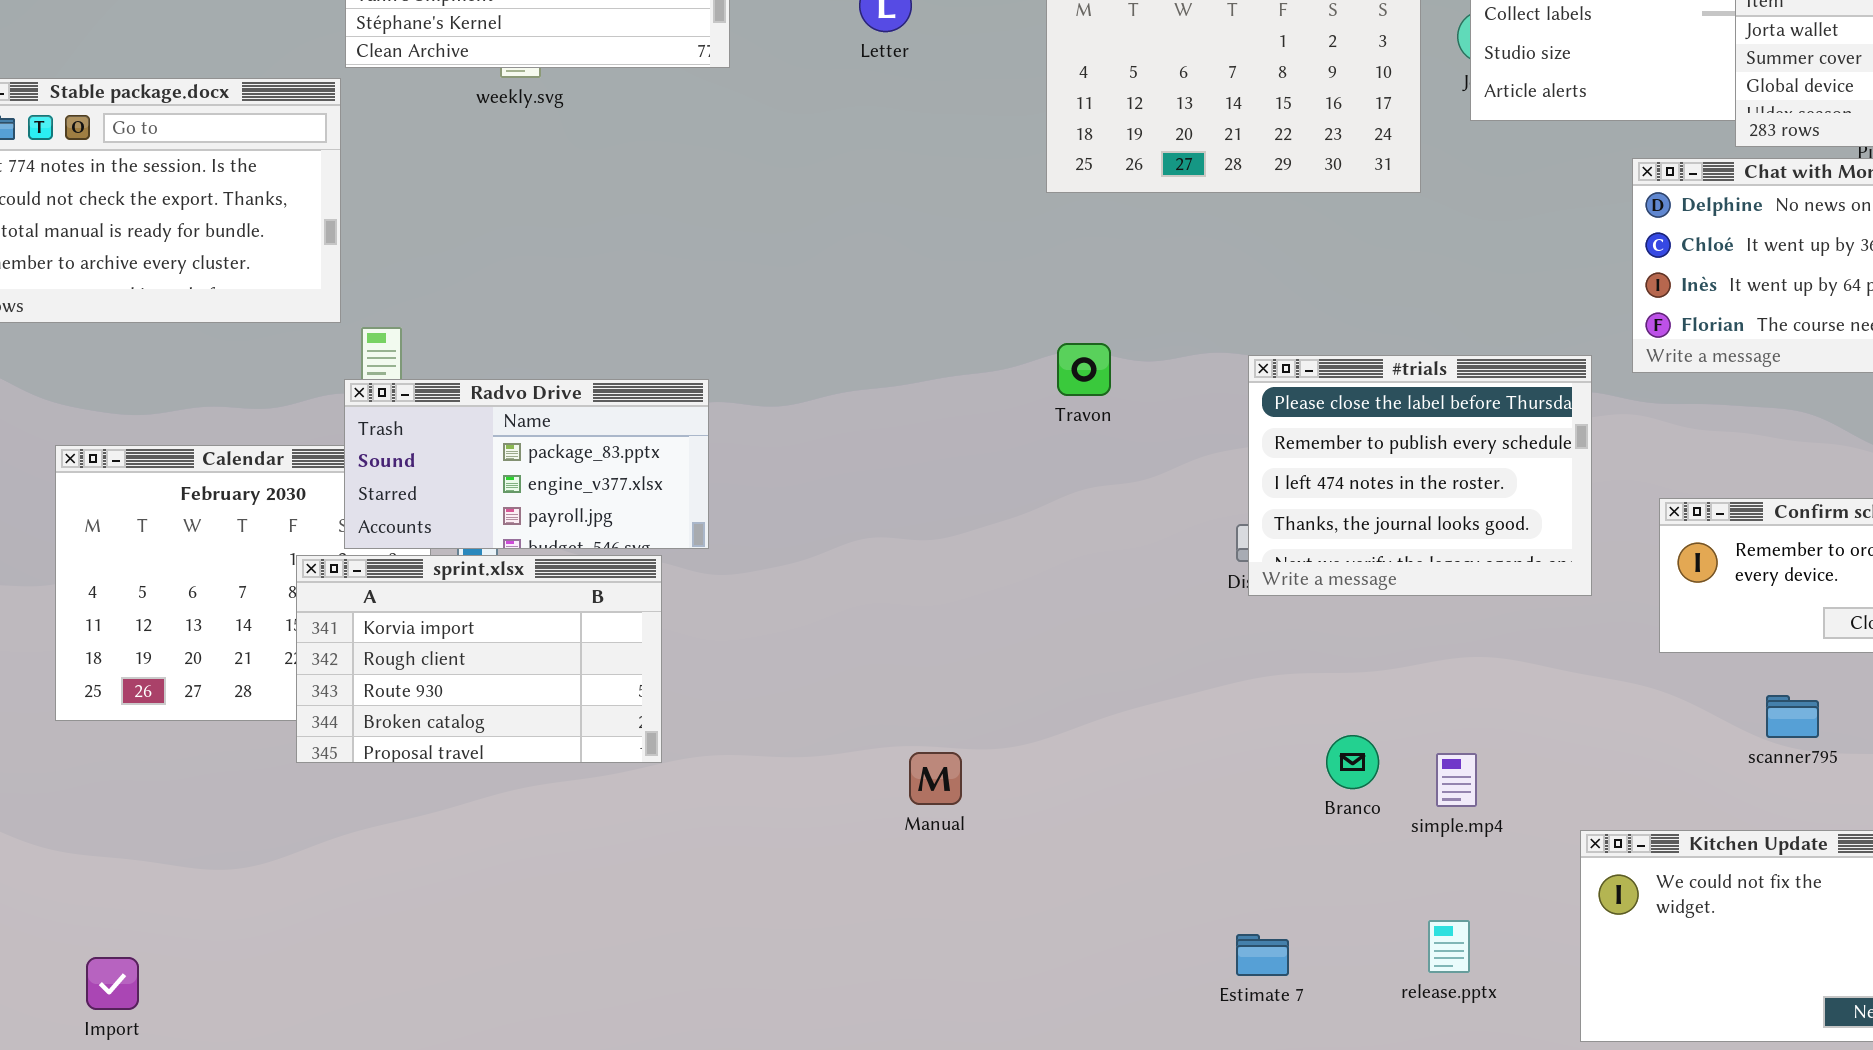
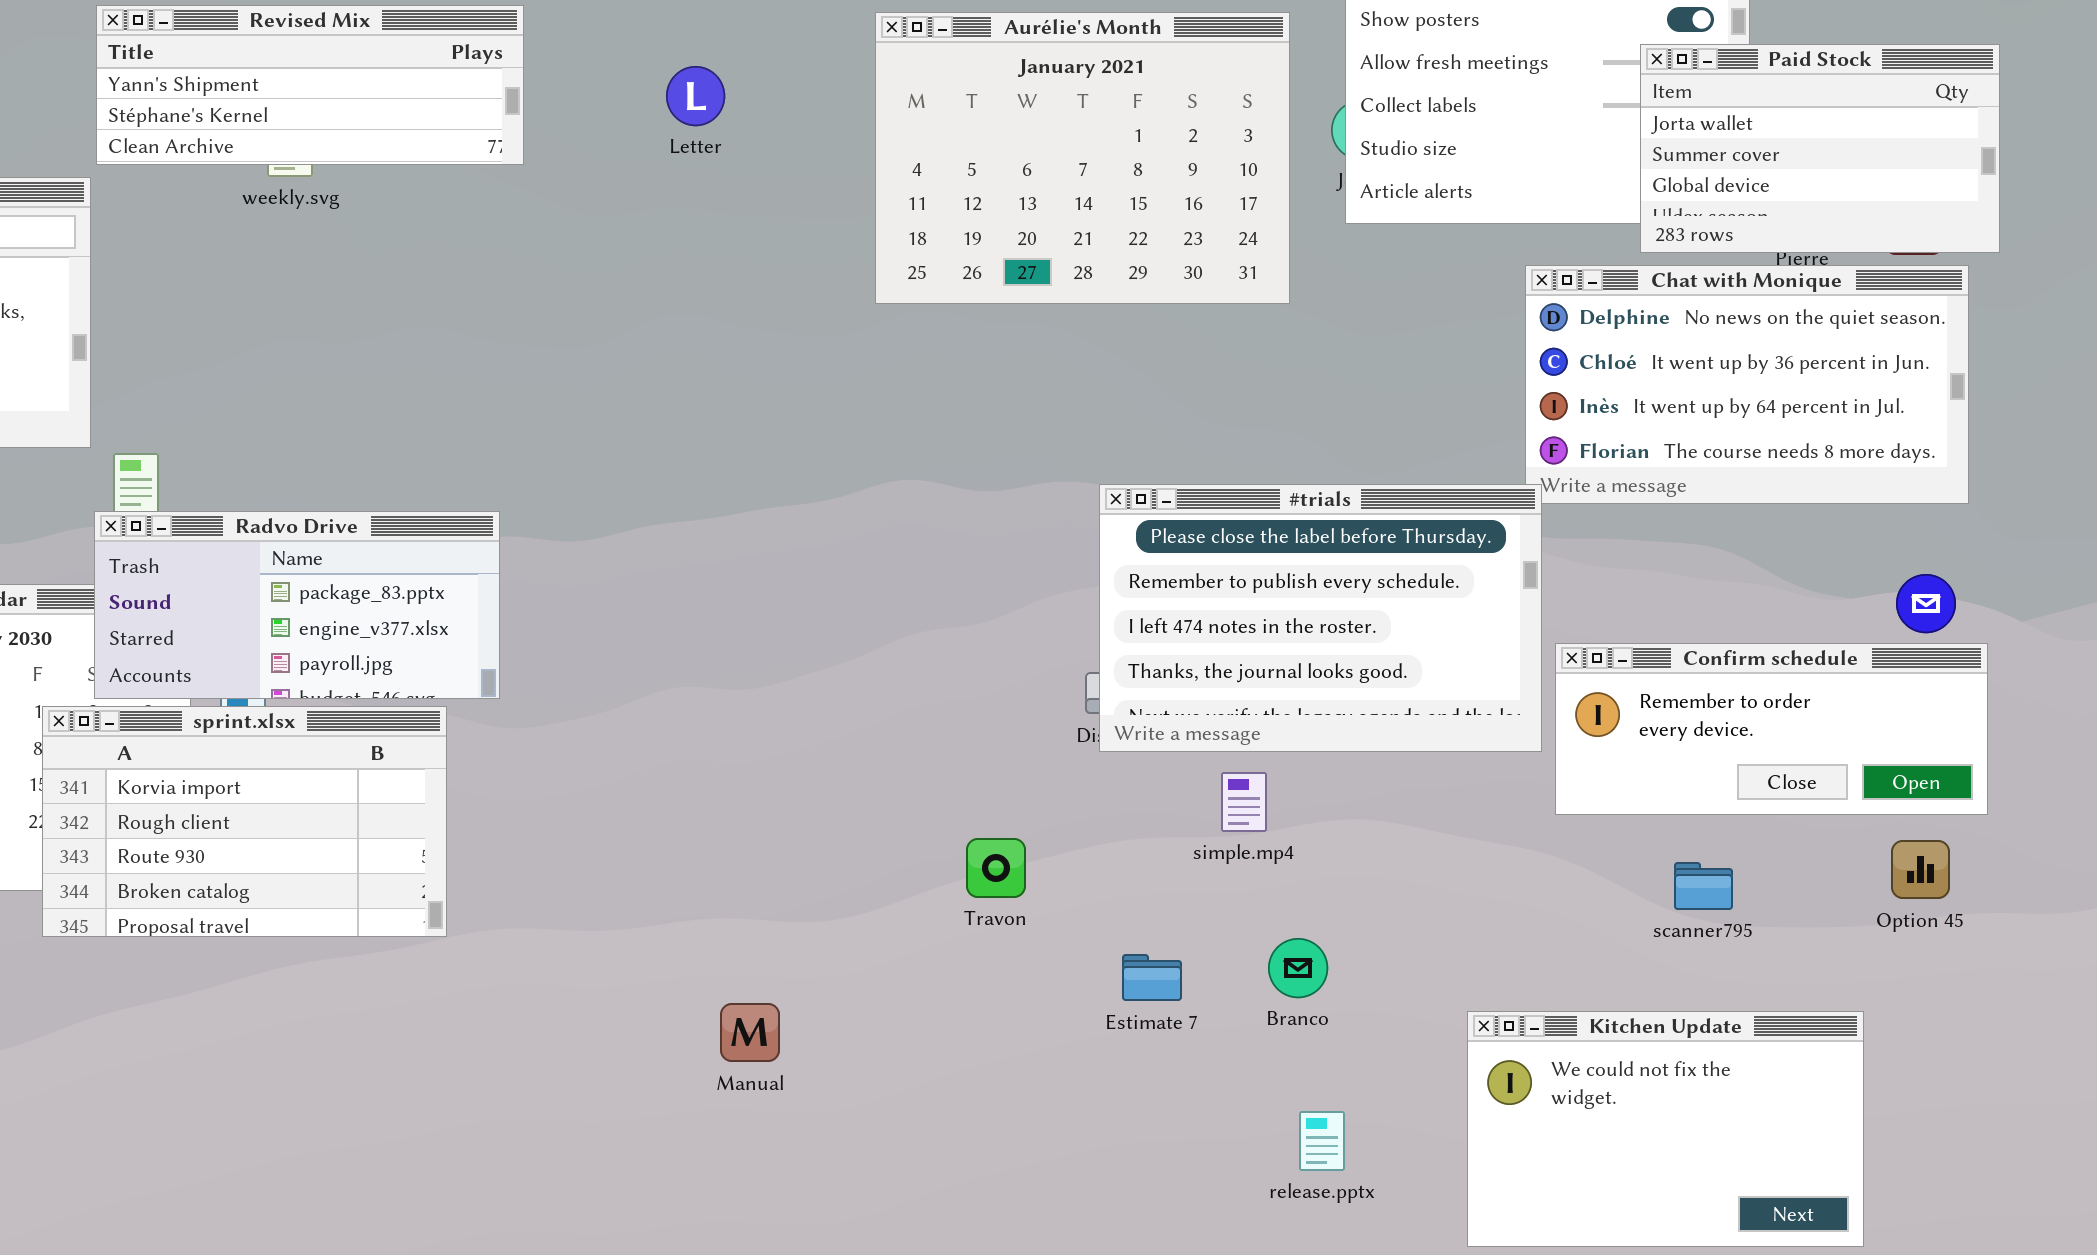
Travon: [1057,343,1111,396] -> [966,838,1026,898], moved
#trials: [1248,355,1592,596] -> [1099,484,1542,752], resized
Branco: [1326,735,1379,789] -> [1268,938,1328,998], moved
Manual: [909,752,962,805] -> [720,1003,780,1062], moved
simple.mp4: [1436,753,1477,807] -> [1221,772,1267,832], moved
Estimate 7: [1236,934,1289,976] -> [1122,954,1182,1001], moved

